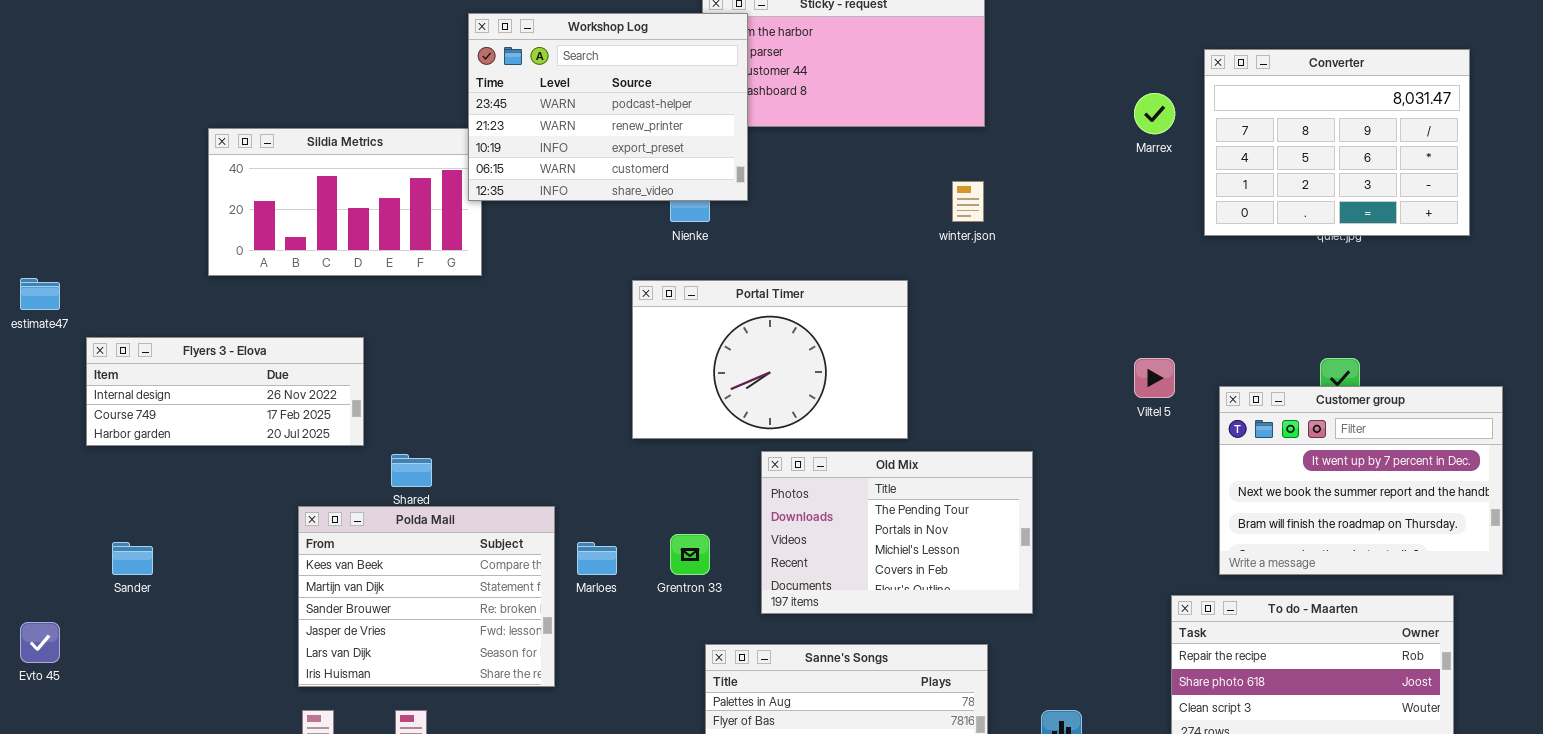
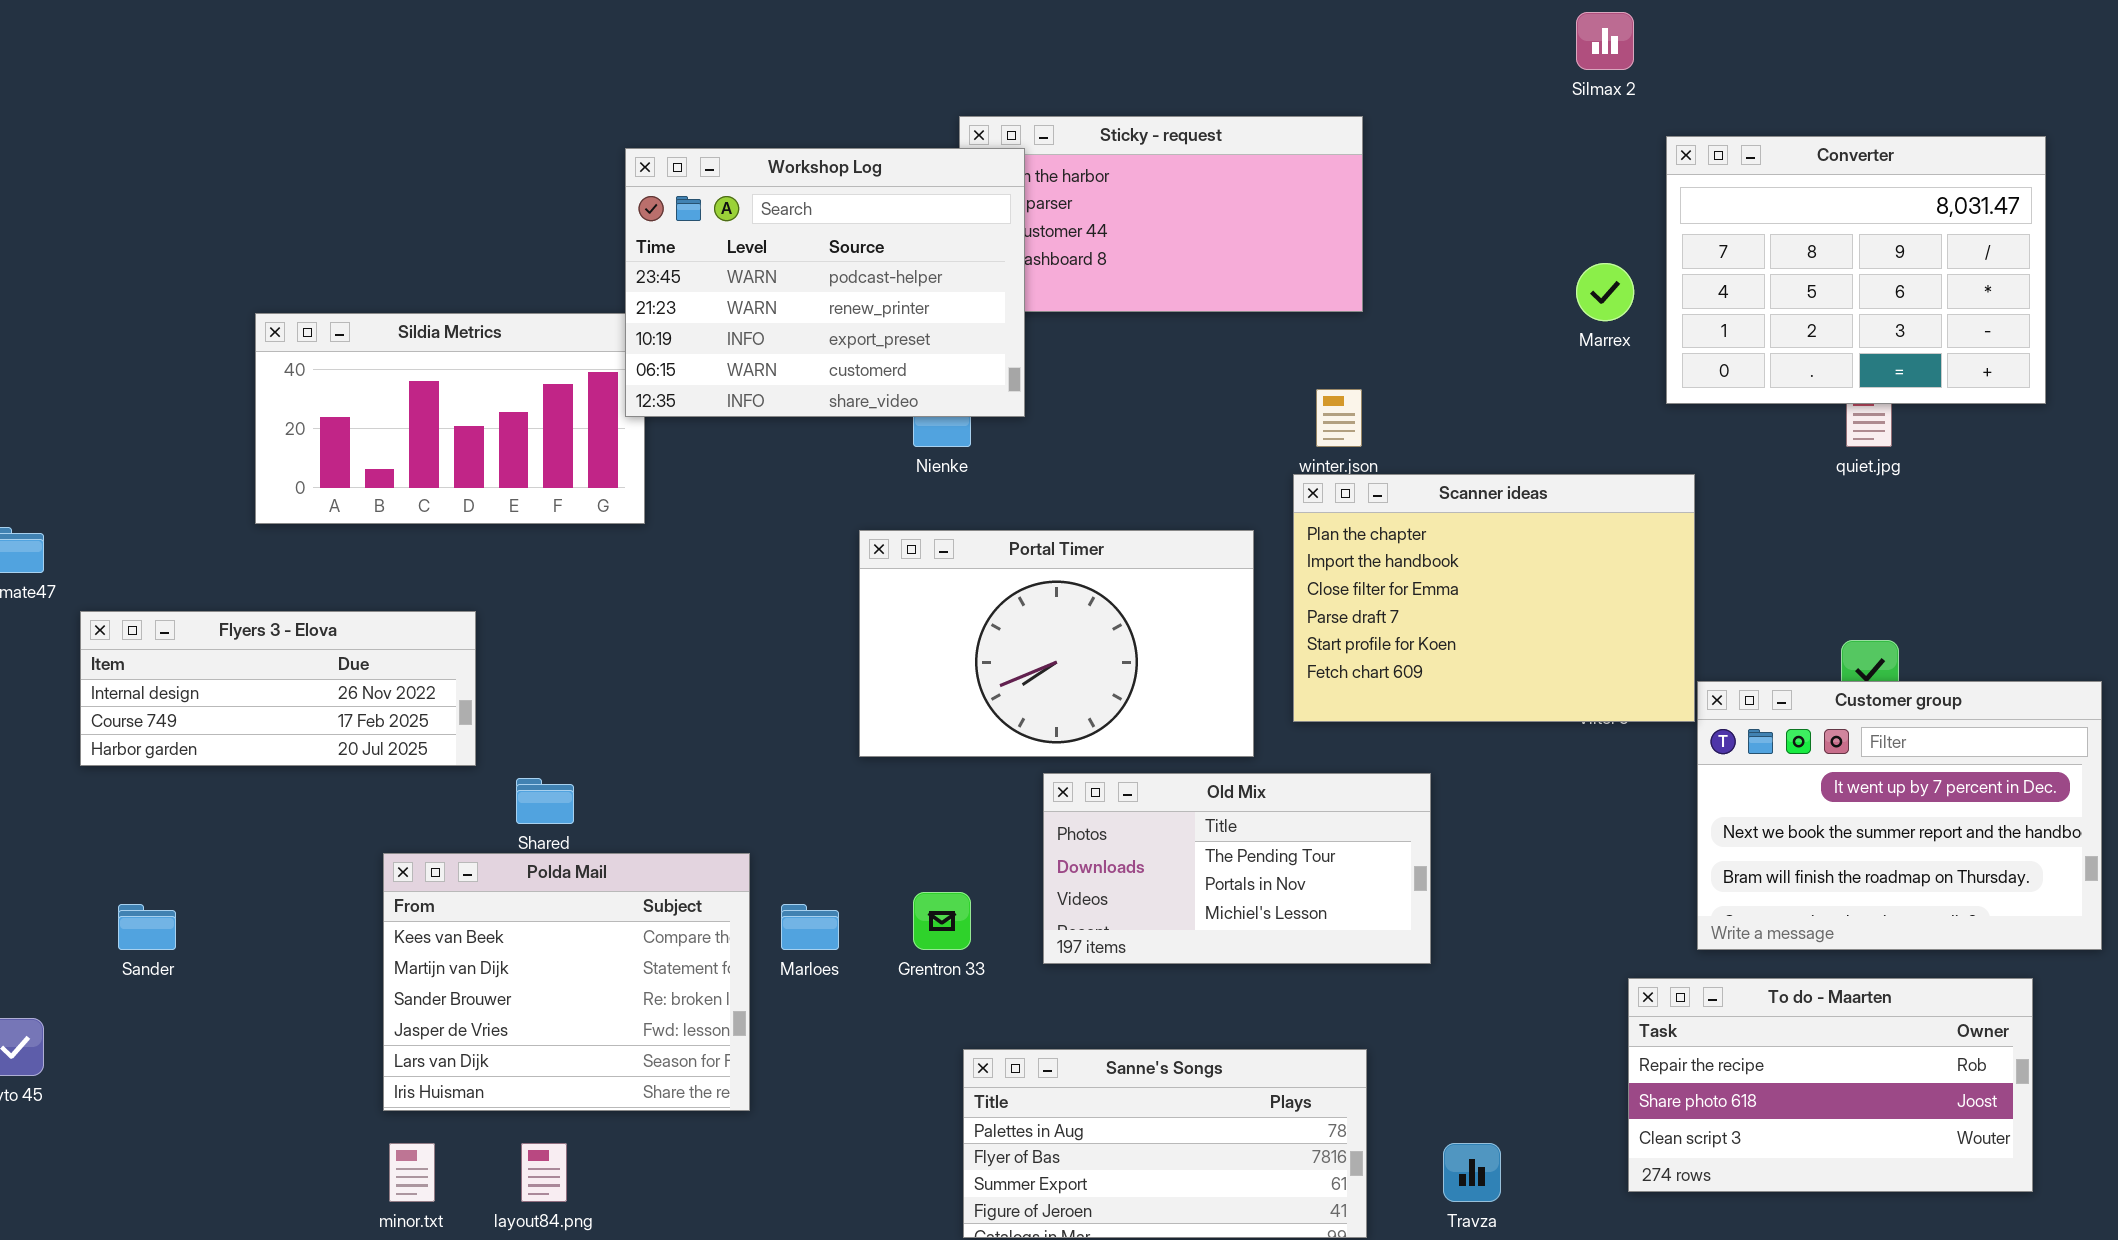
Converter: [1204,49,1470,236] -> [1666,136,2046,404], moved
Scanner ideas: none -> [1293,474,1695,722], opened
Old Mix: [761,451,1033,614] -> [1043,773,1431,964], resized

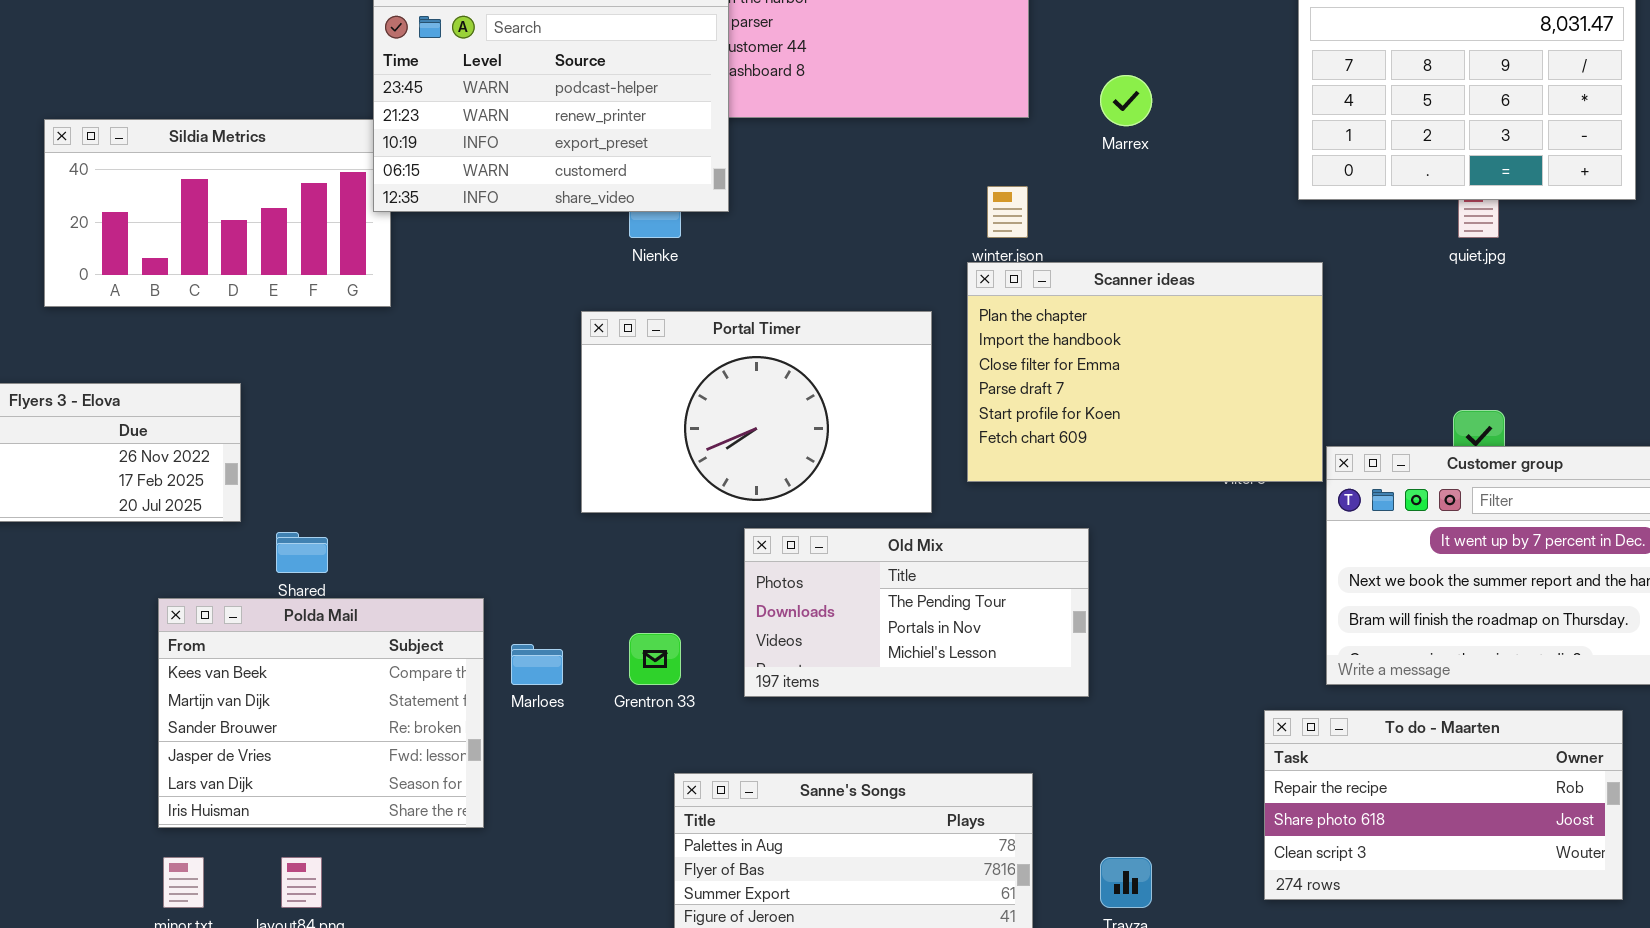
Marrex: [1576,263,1634,321] -> [1100,75,1152,126], moved

